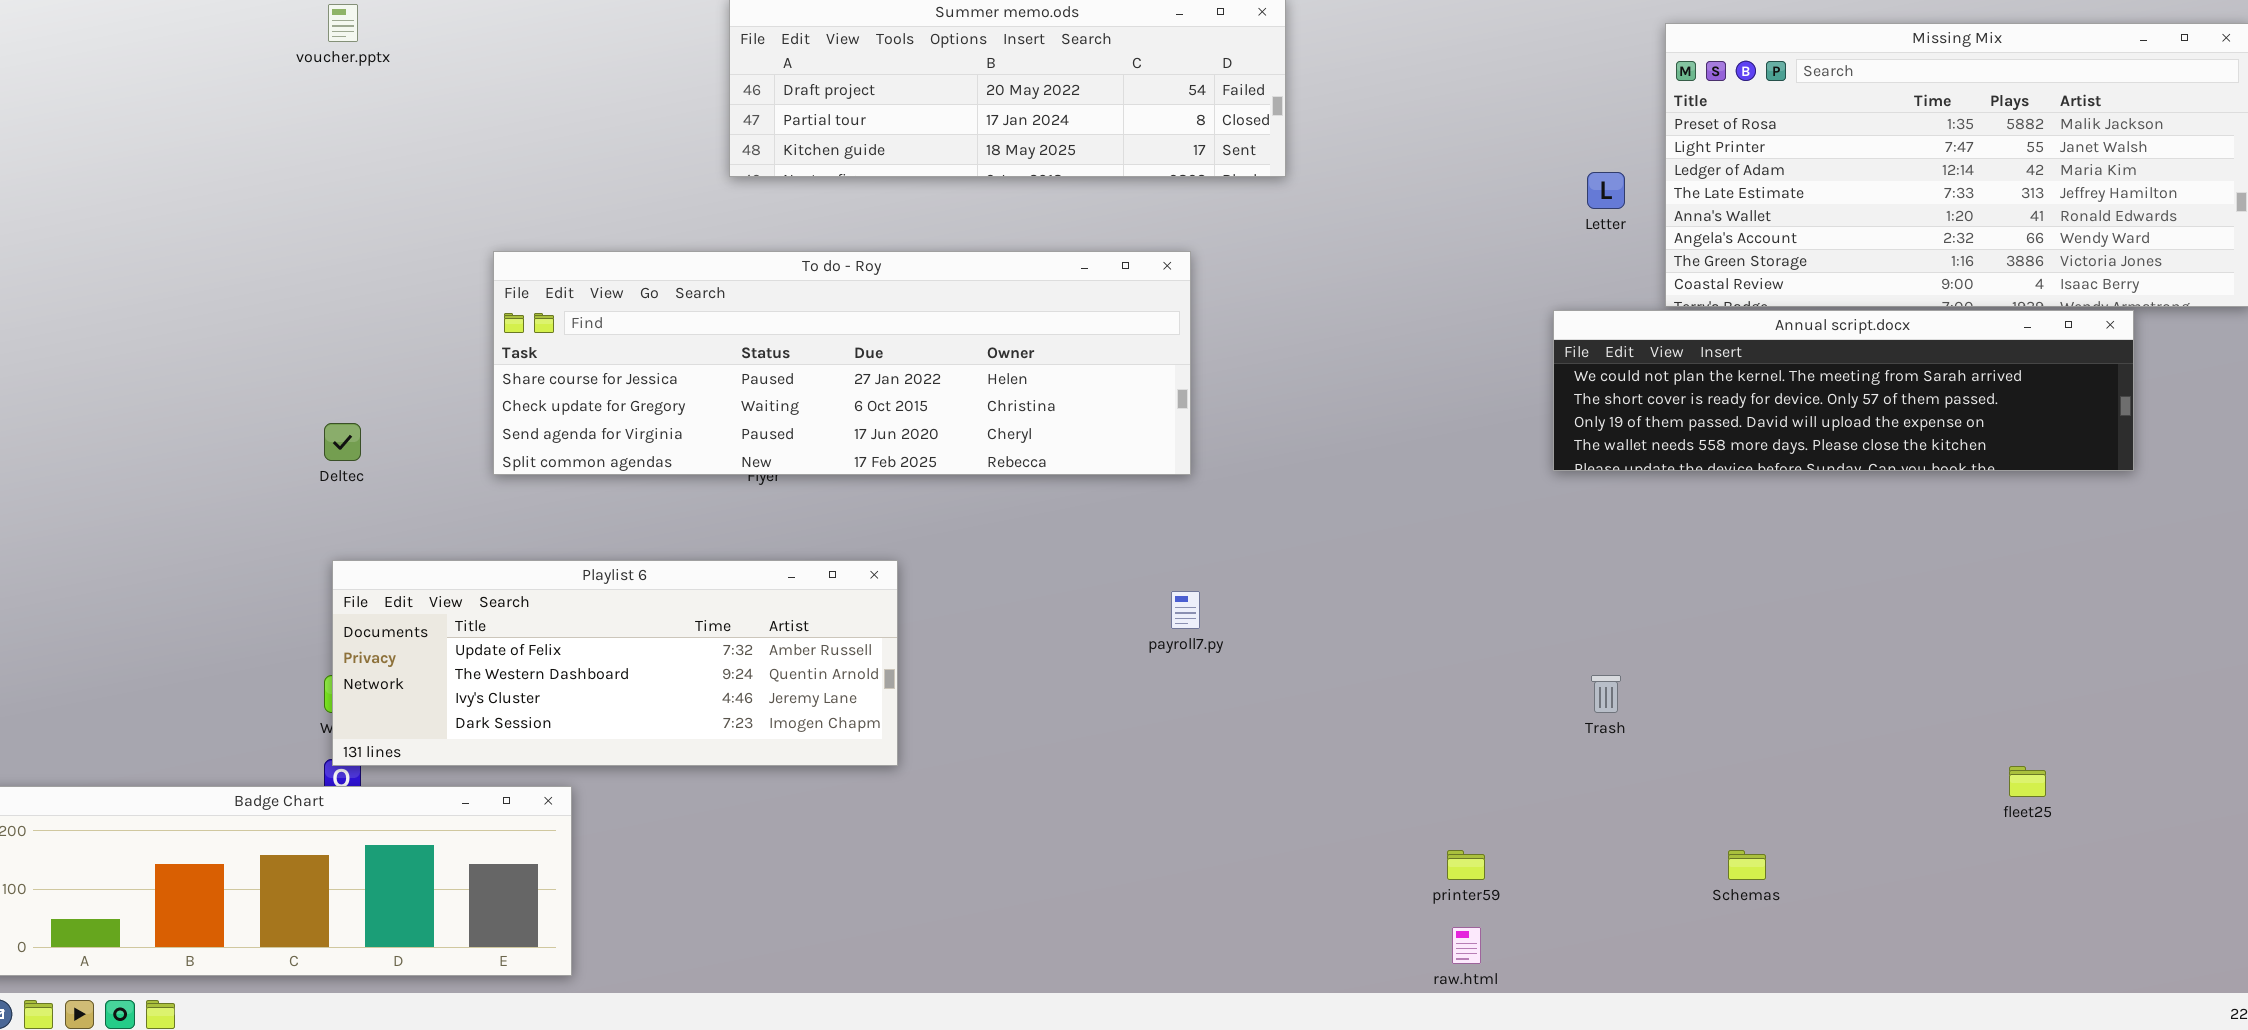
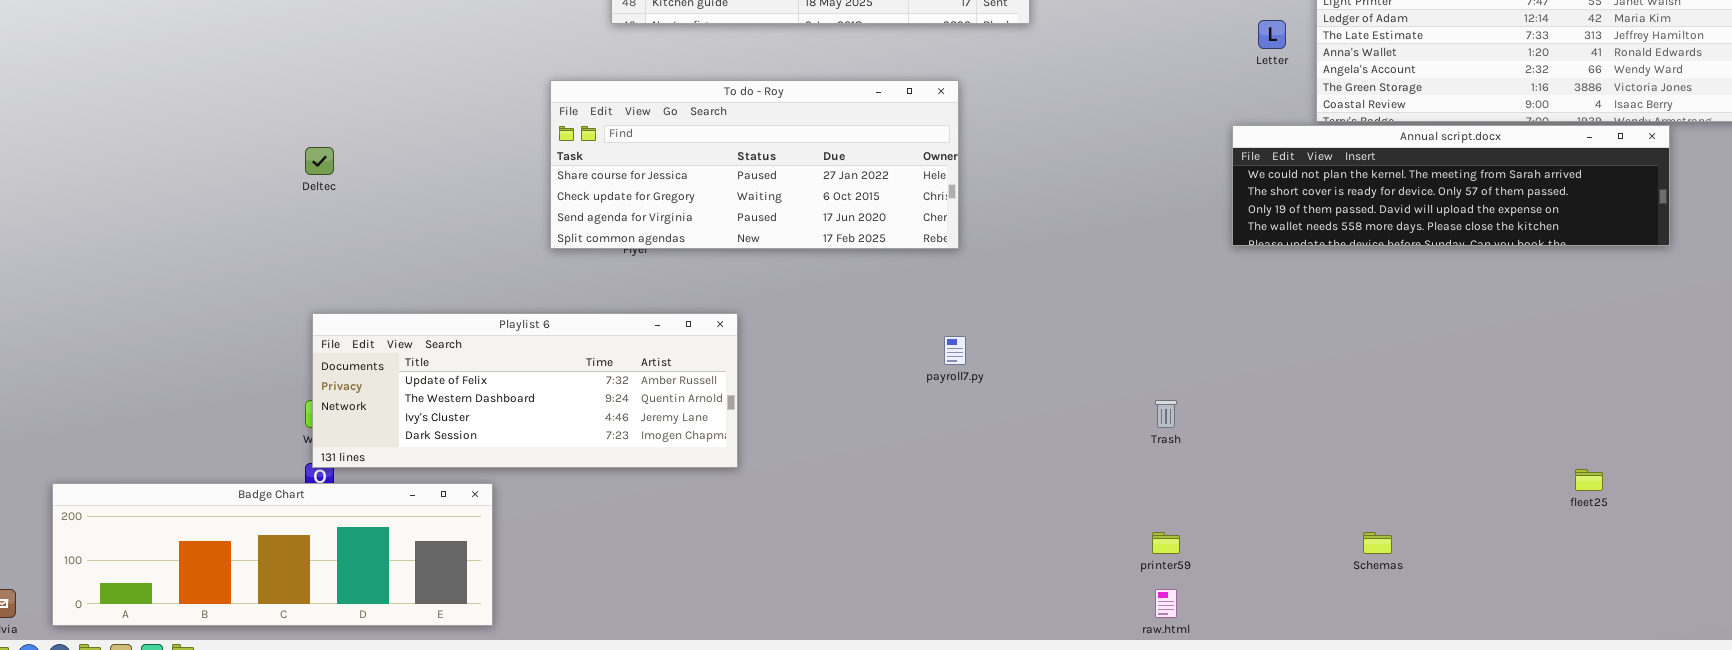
To do - Roy: [493,251,1191,475] -> [550,80,959,249], resized
Deltec: [324,423,361,461] -> [305,147,334,175], moved
Trash: [1591,675,1621,713] -> [1155,400,1177,428], moved

